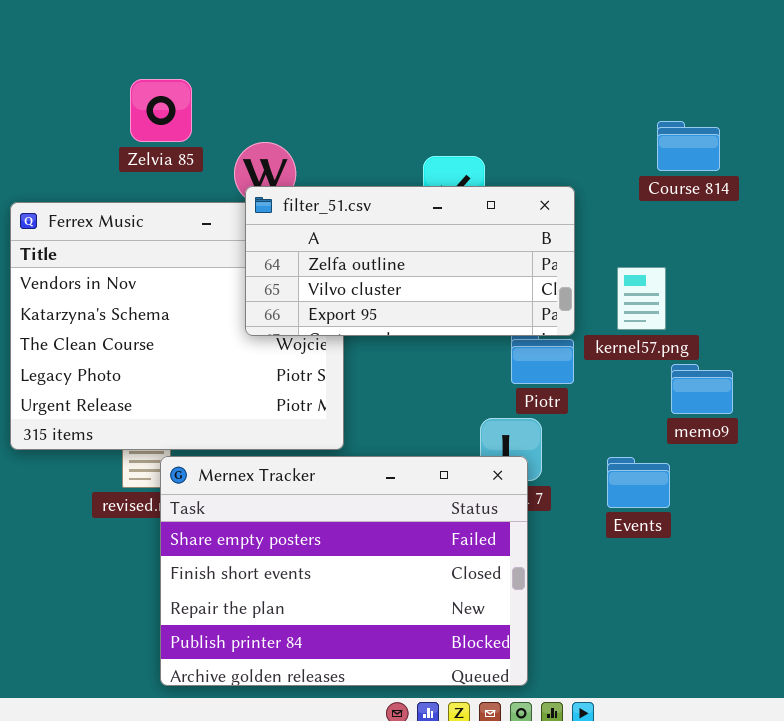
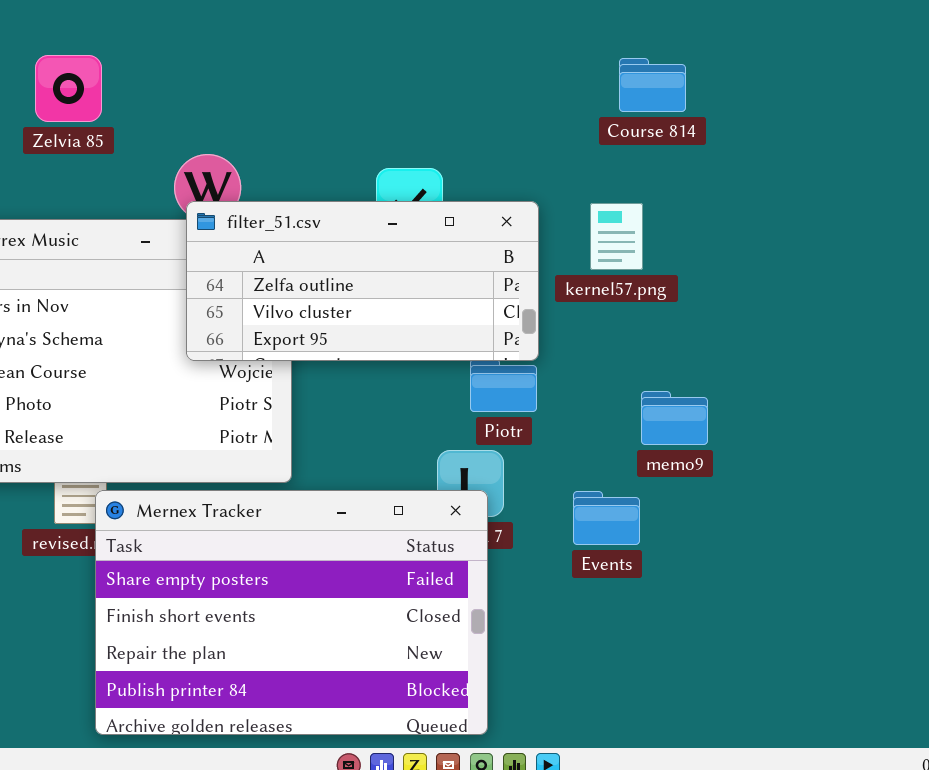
Zelvia 85: [130,79,192,142] -> [35,55,102,122], moved
Course 814: [657,121,720,171] -> [619,58,686,112], moved
kernel57.png: [617,267,666,330] -> [590,203,643,270], moved

